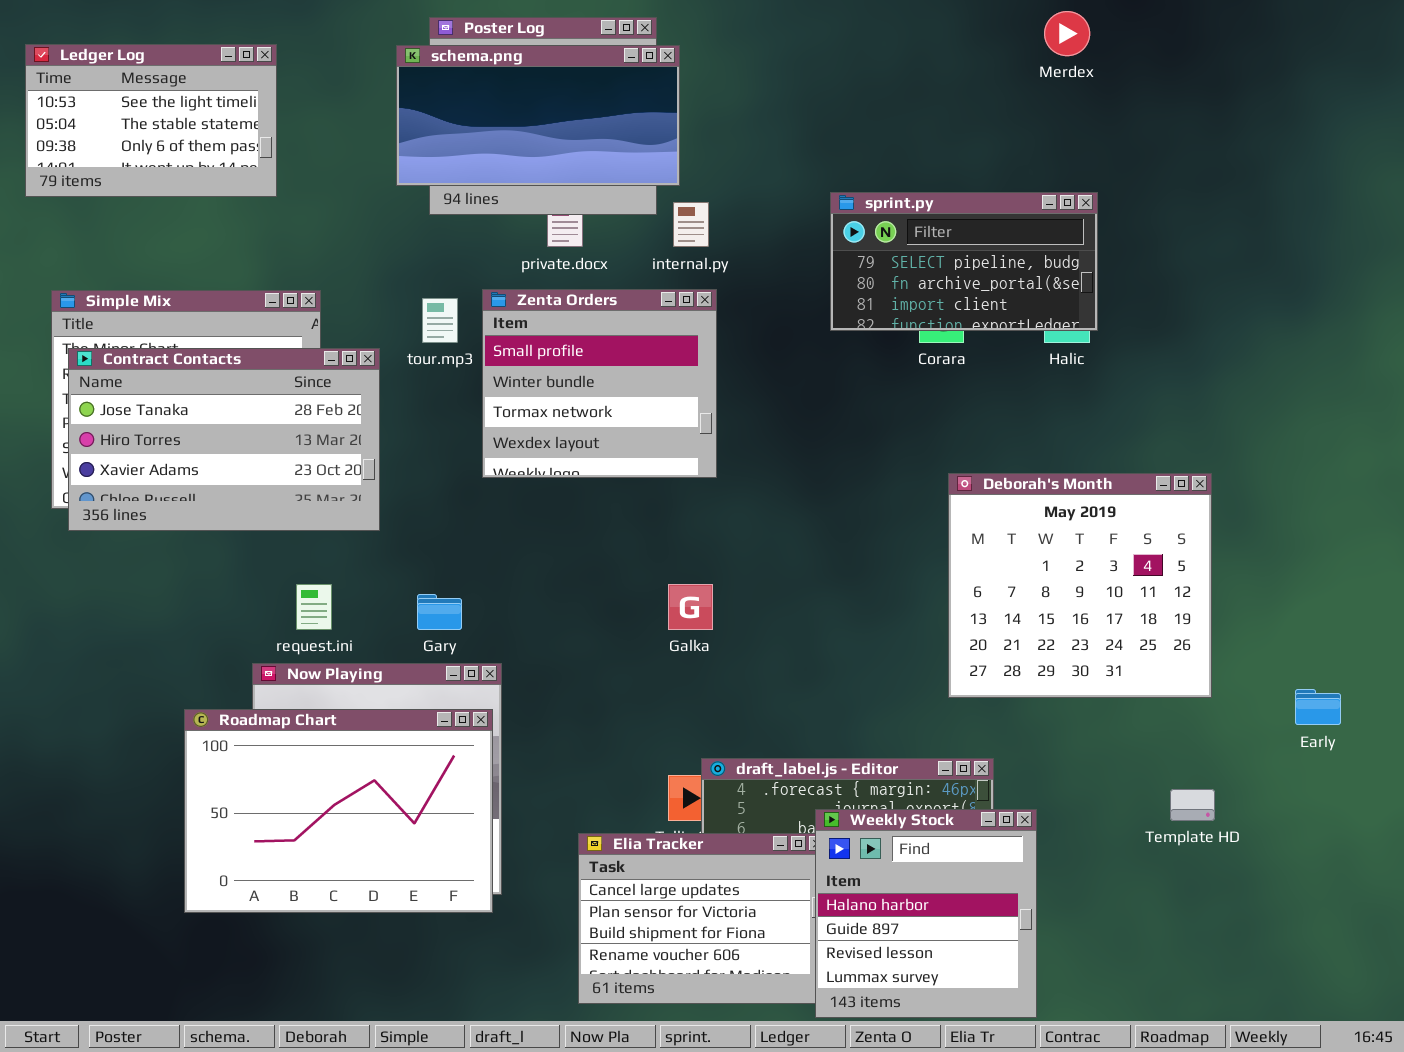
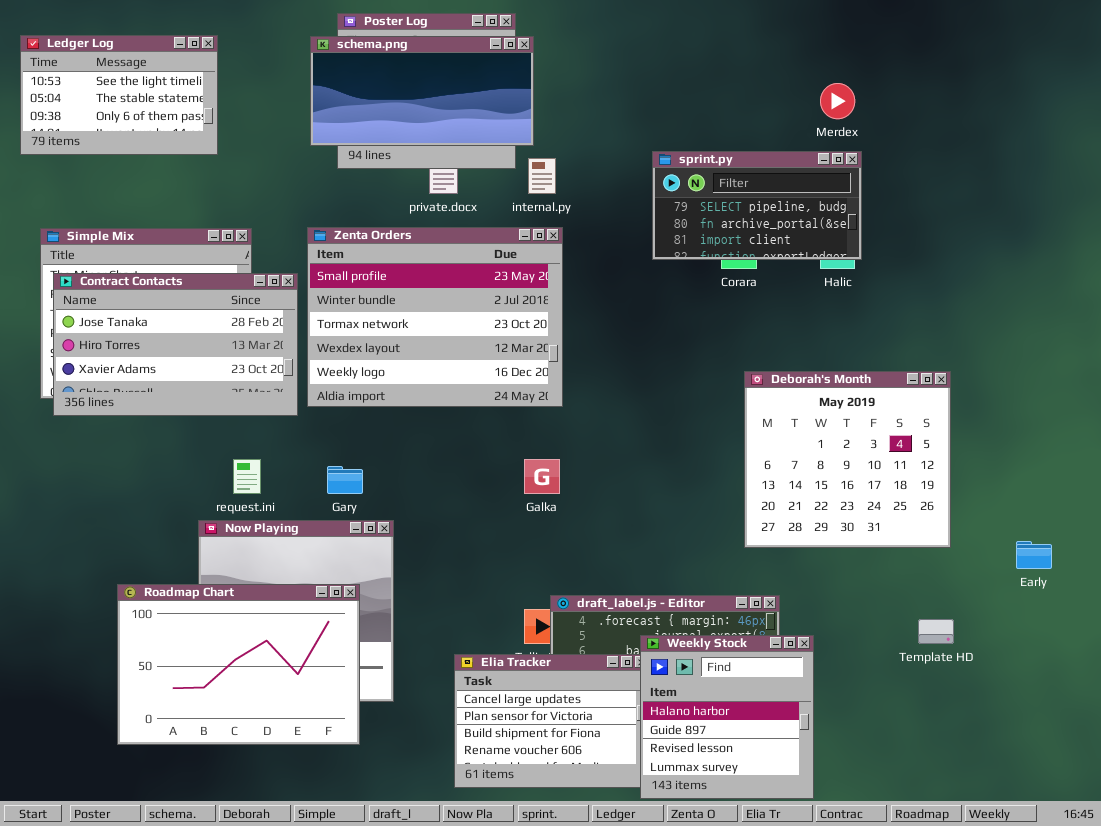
Merdex: [1044,11,1090,56] -> [820,83,855,119], moved
Zenta Orders: [482,289,717,478] -> [307,227,563,407], resized
Roadmap Chart: [184,709,493,913] -> [117,584,360,745], moved

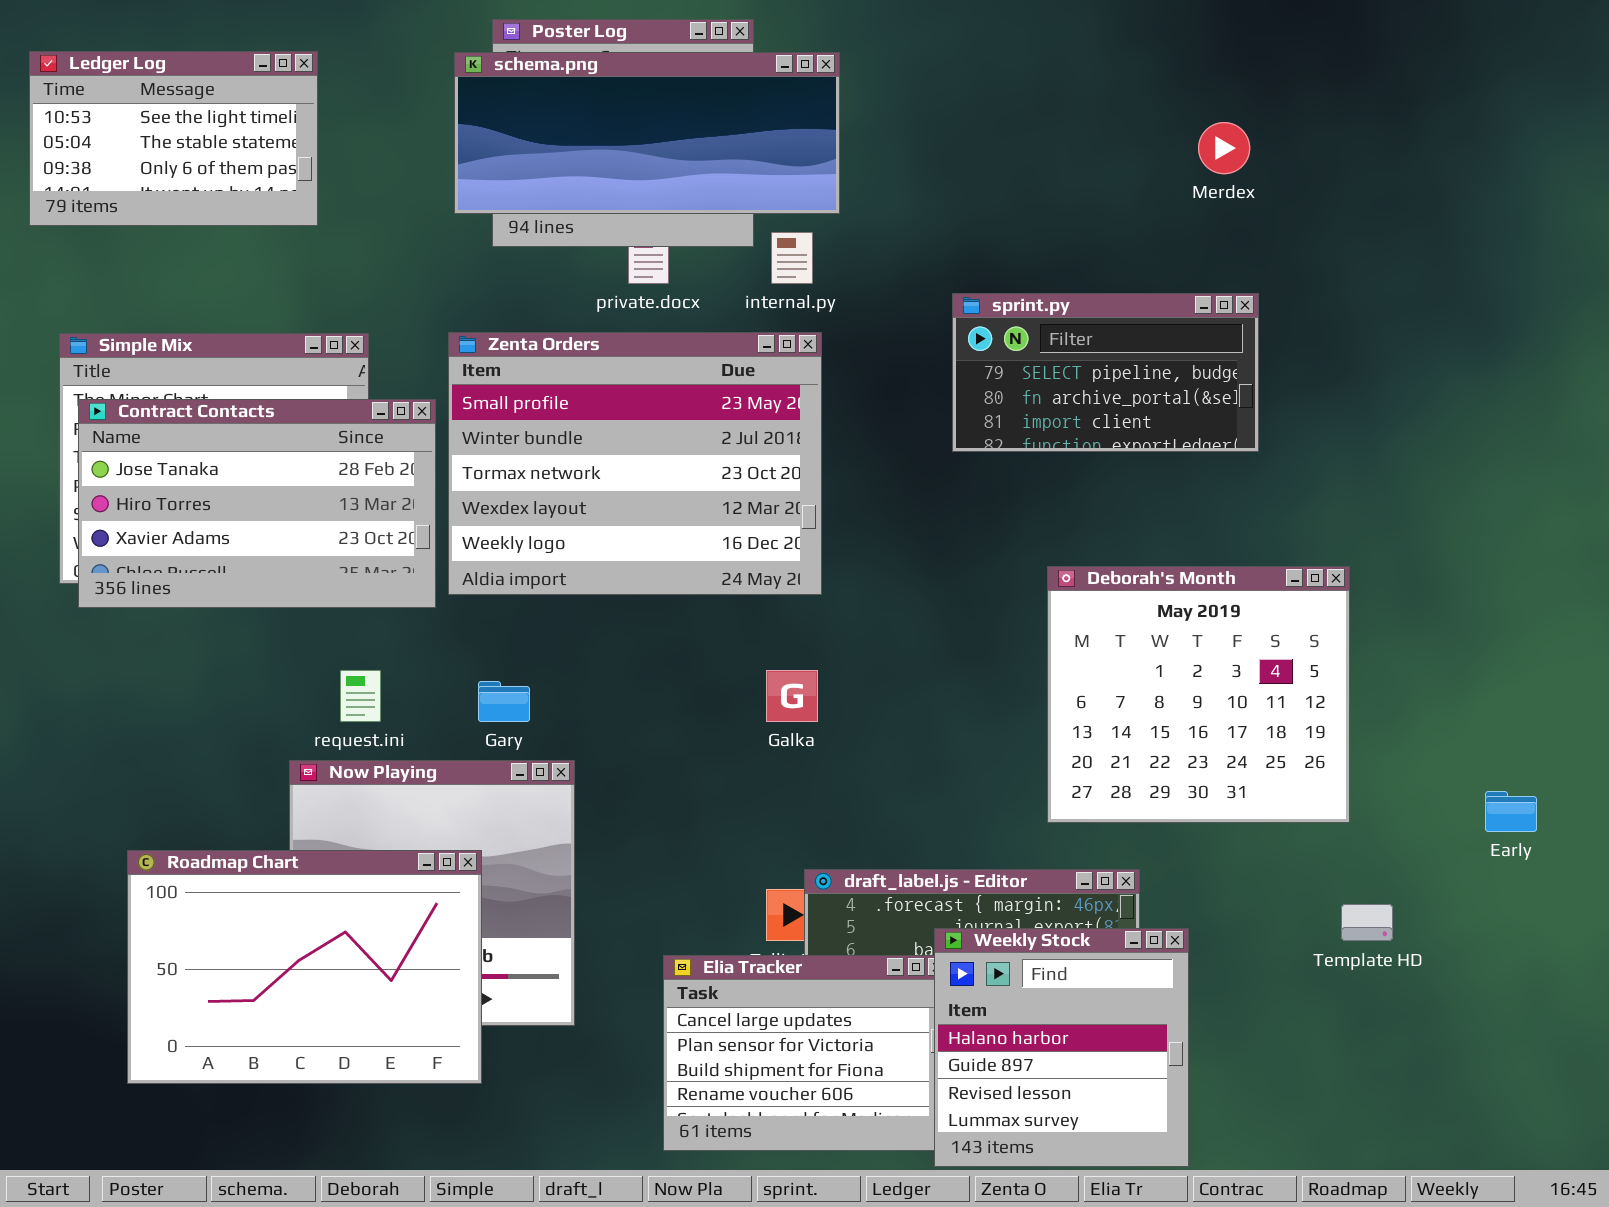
schema.png: [310,36,534,146] -> [454,52,840,214], resized
sprint.py: [652,151,862,260] -> [952,293,1259,452], moved
Deborah's Month: [744,371,951,548] -> [1047,566,1350,823], moved
Roadmap Chart: [117,584,360,745] -> [127,850,482,1084], moved

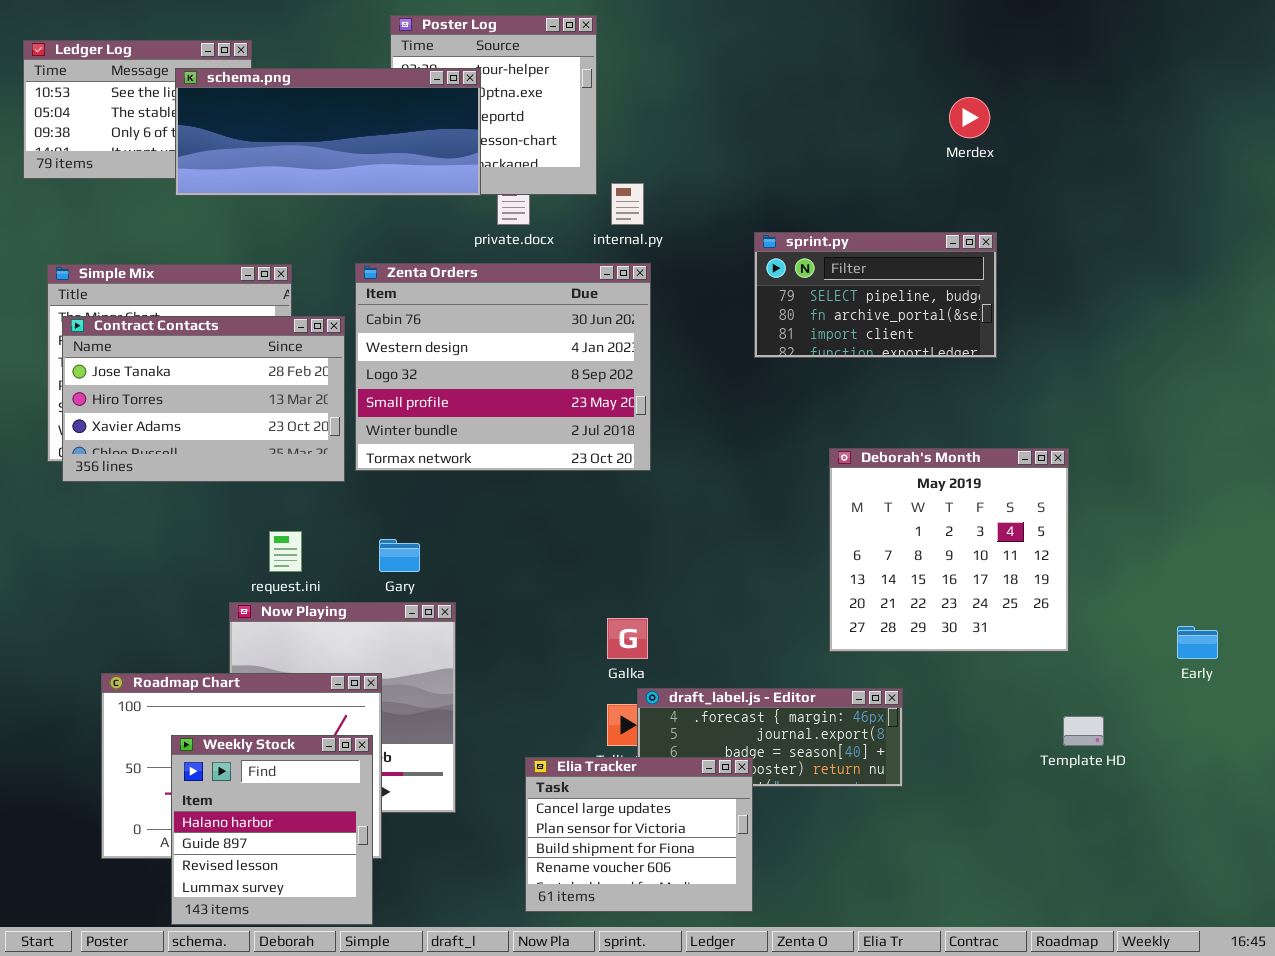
schema.png: [454,52,840,214] -> [175,68,481,196], moved
Zenta Orders: [448,332,822,595] -> [355,263,651,471], scrolled up 3 rows
Galka: [766,670,818,722] -> [607,618,648,659], moved
Weekly Stock: [934,928,1189,1167] -> [171,735,373,925], moved

